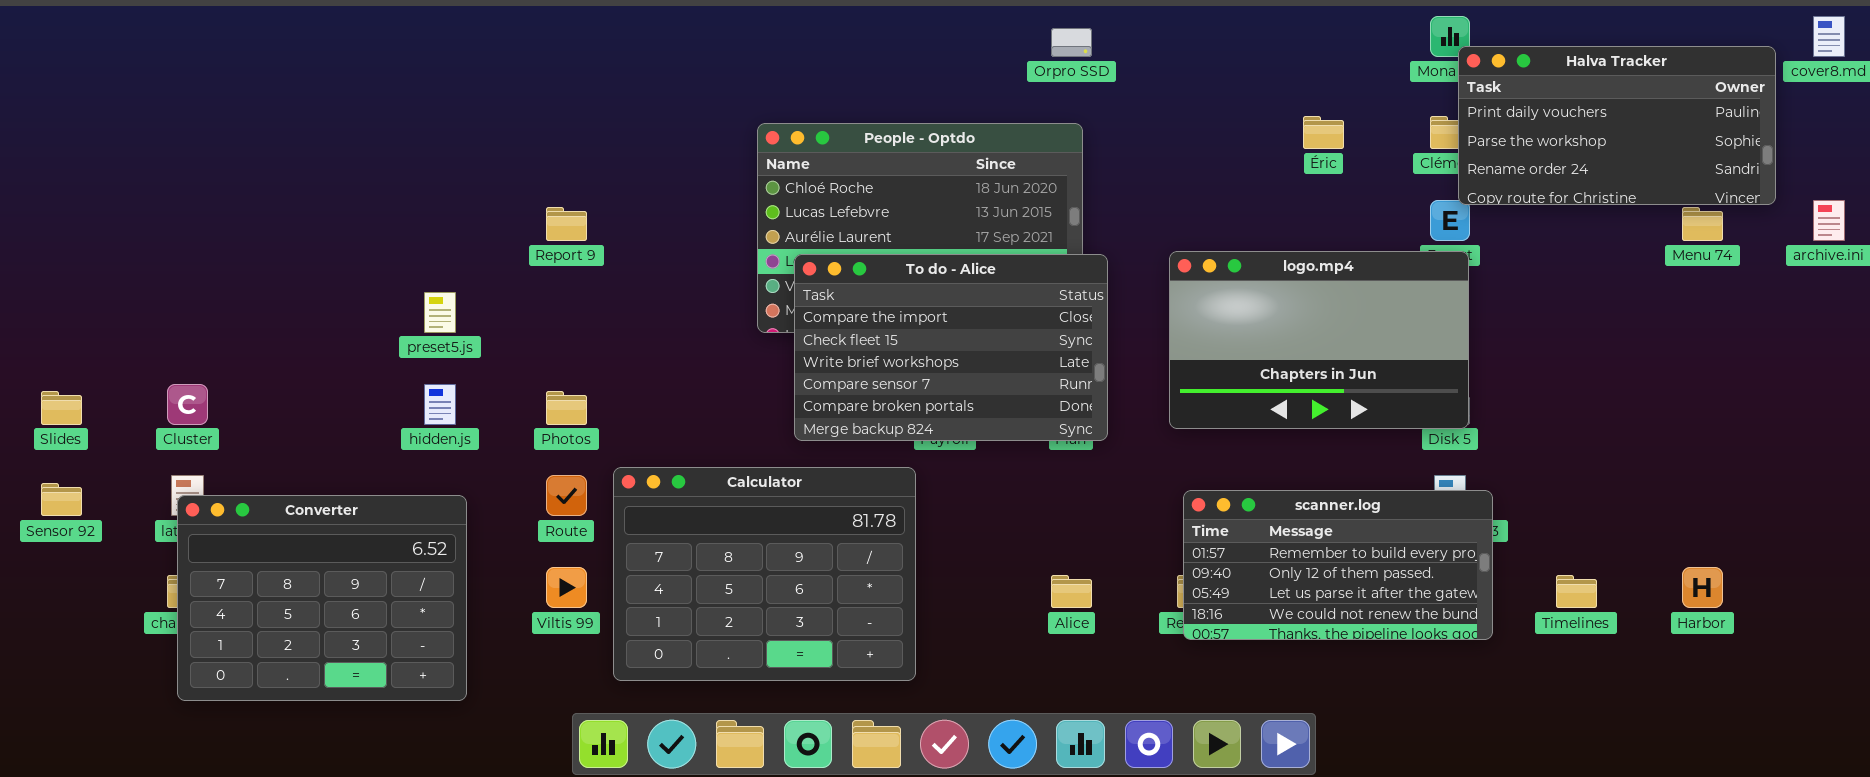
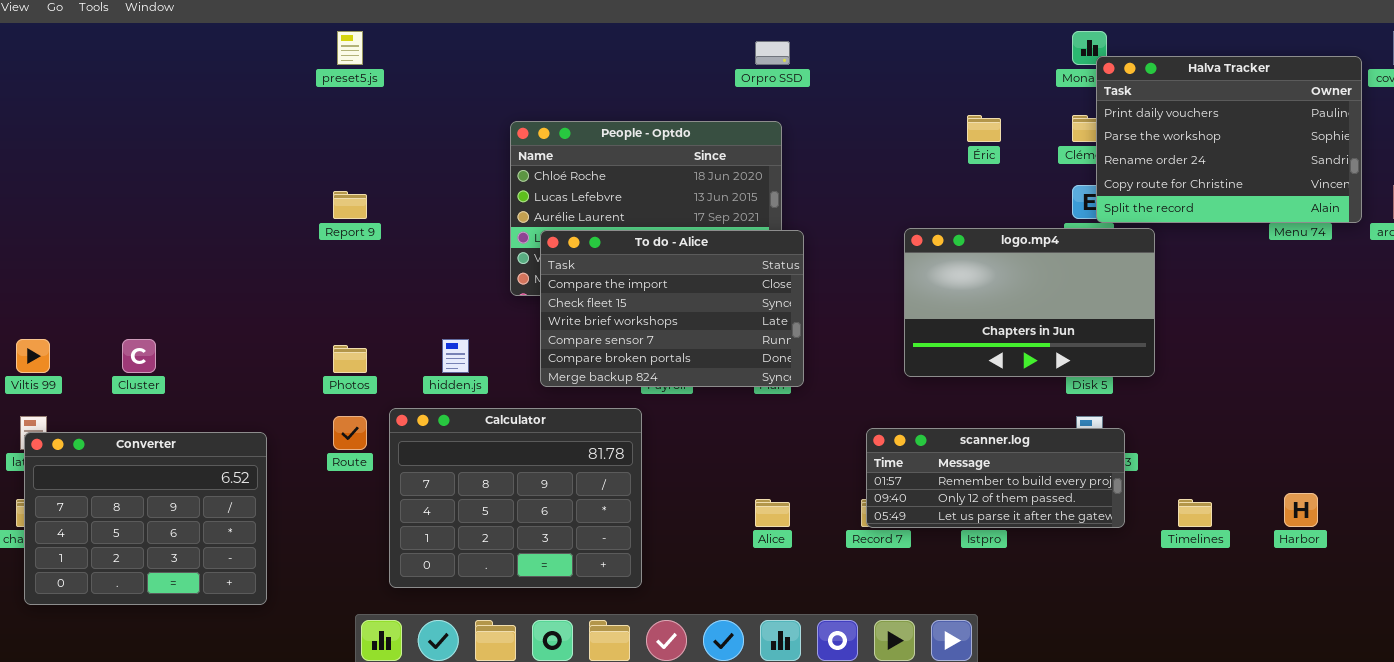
Halva Tracker: [1458,46,1776,205] -> [1096,56,1362,223], resized
logo.mp4: [1169,251,1469,429] -> [904,228,1155,377], moved
preset5.js: [424,292,456,333] -> [337,31,363,65], moved
Cluster: [167,384,208,425] -> [122,339,156,373], moved
hidden.js: [424,384,456,425] -> [442,339,469,373], moved
scanner.log: [1183,490,1493,640] -> [866,428,1125,528], resized
Viltis 99: [546,567,587,608] -> [16,339,50,373], moved

